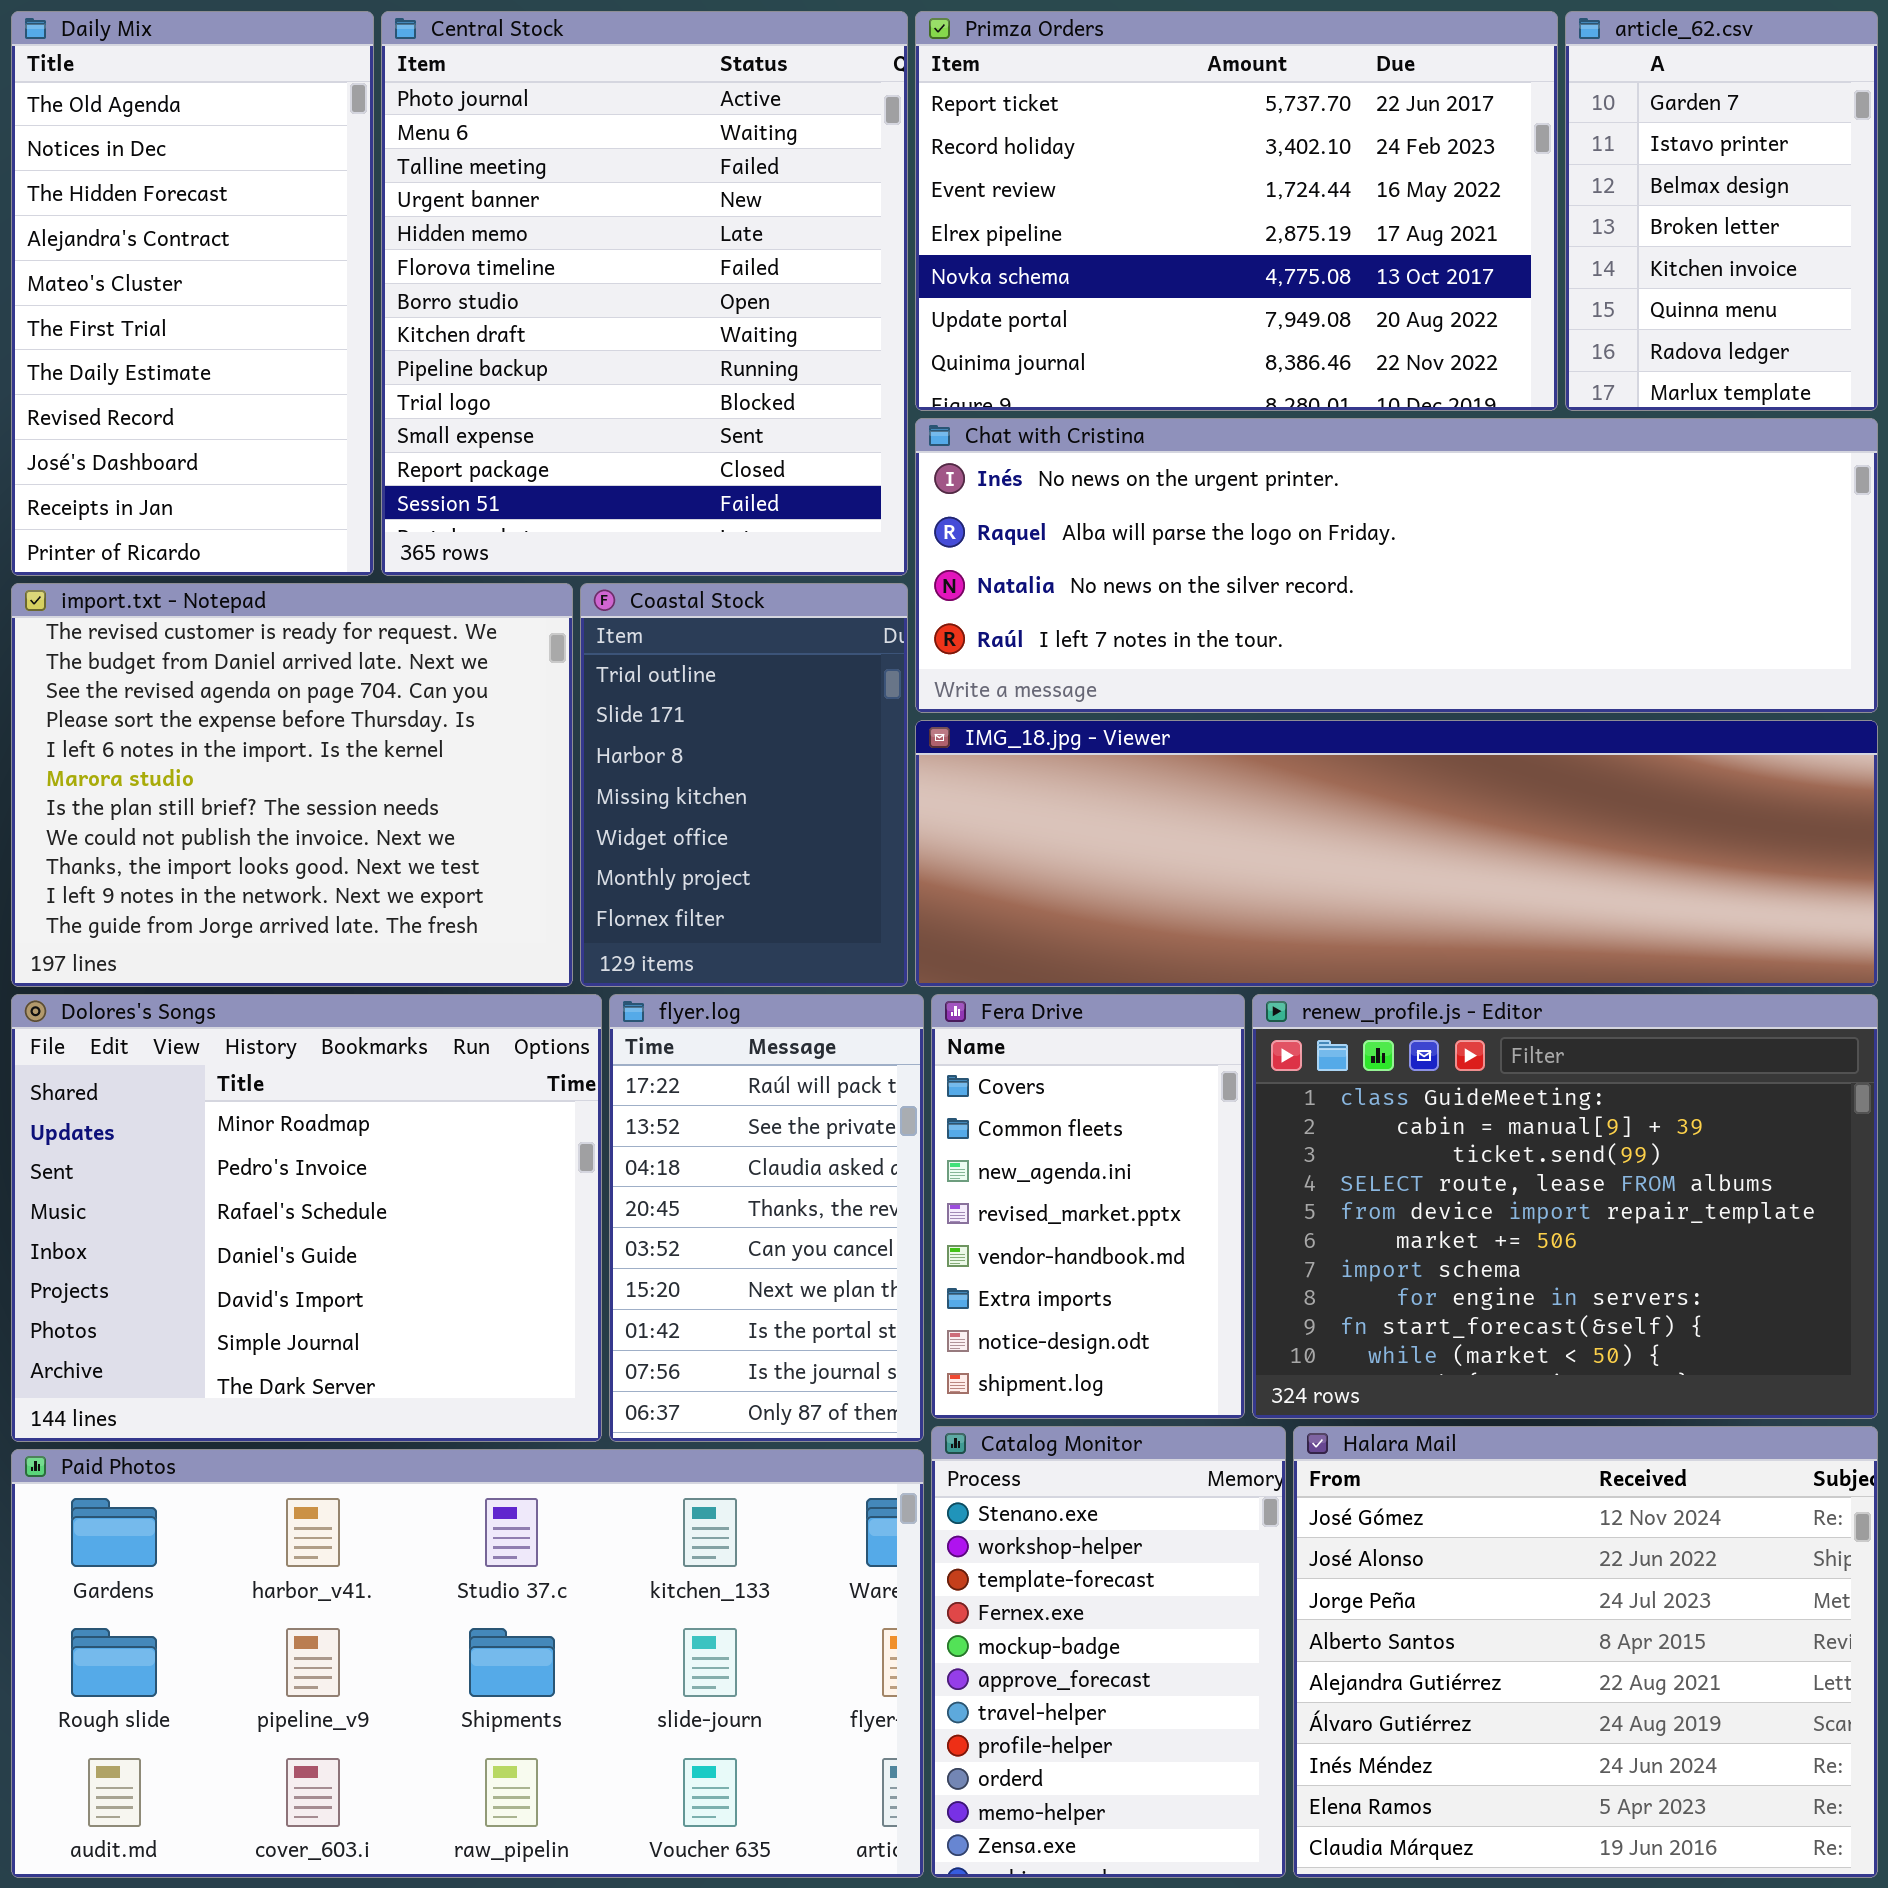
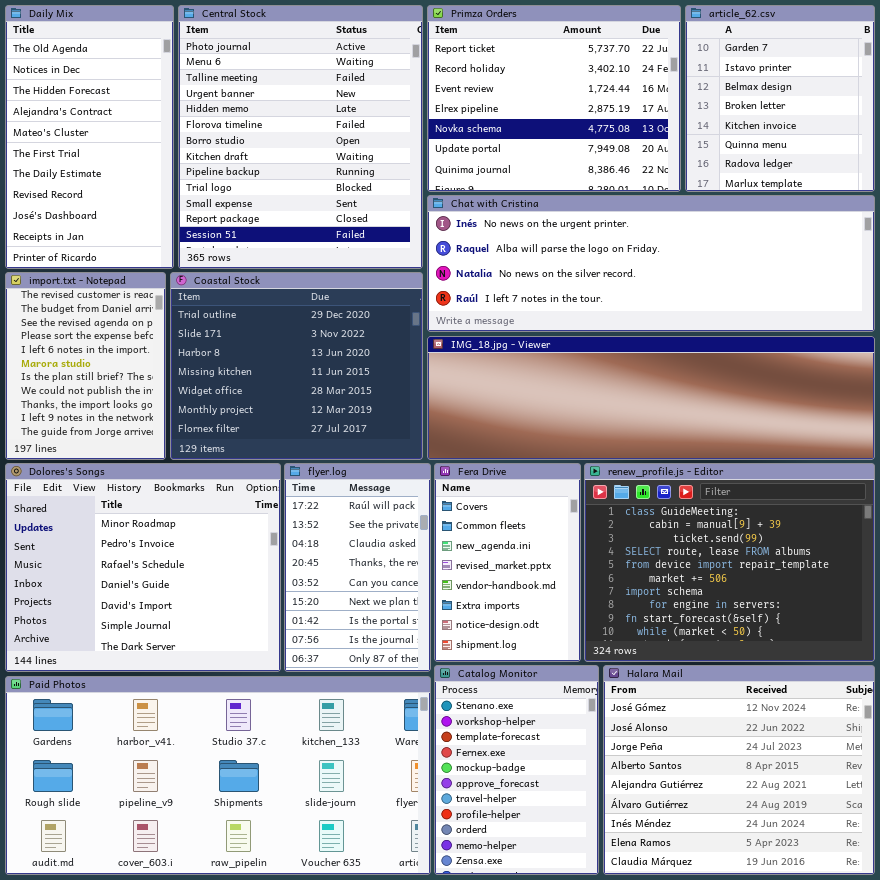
Primza Orders: [915,11,1558,411] -> [427,5,681,192], resized
article_62.csv: [1565,11,1878,411] -> [685,5,875,192], resized
import.txt - Notepad: [11,583,573,987] -> [5,272,166,460], resized
Coastal Stock: [580,583,908,987] -> [170,272,423,460], resized

